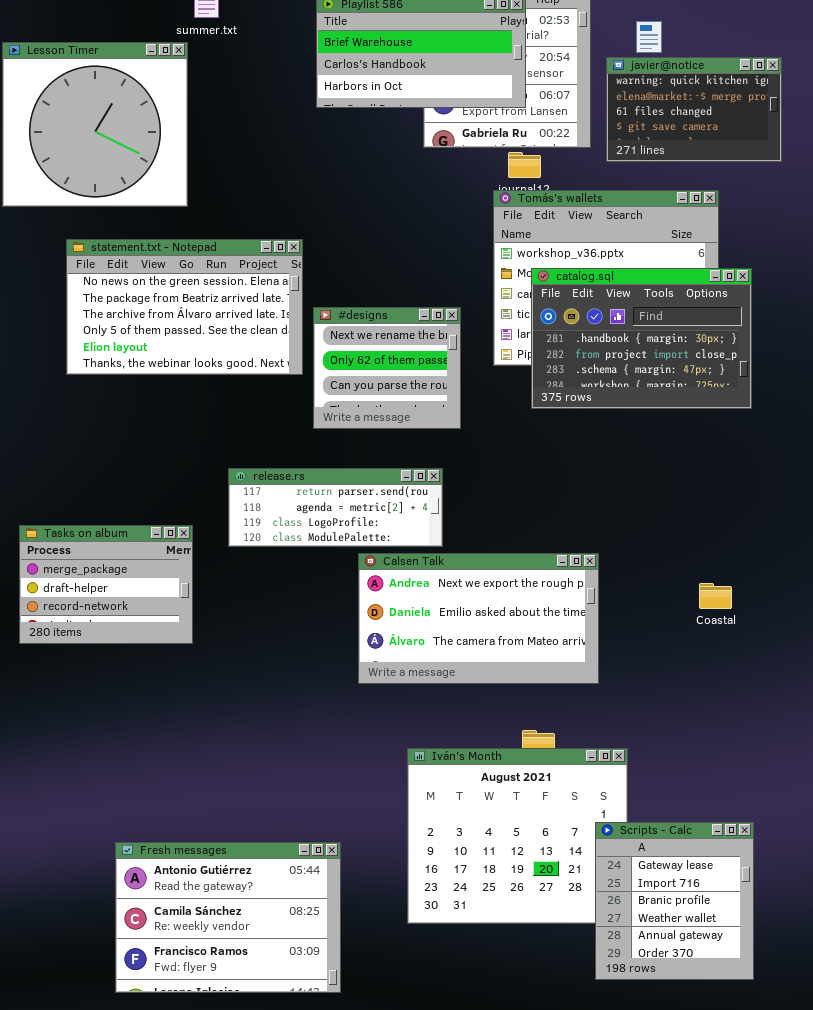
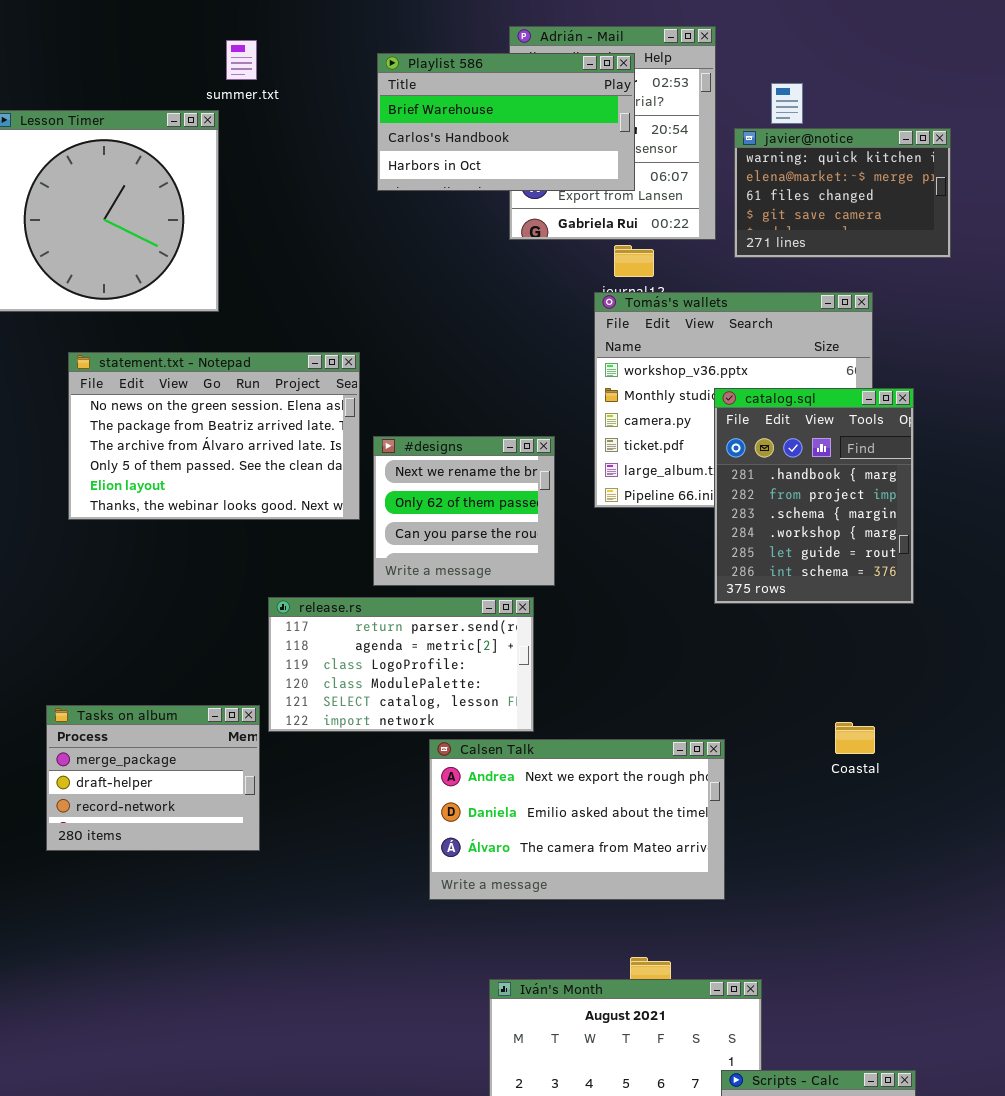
catalog.sql: [531,268,752,409] -> [714,388,914,604], resized
release.rs: [228,468,443,547] -> [268,597,534,732], resized
Tasks on album: [19,525,193,644] -> [46,705,260,851], moved
Coastal: [699,583,732,609] -> [835,722,875,754], moved

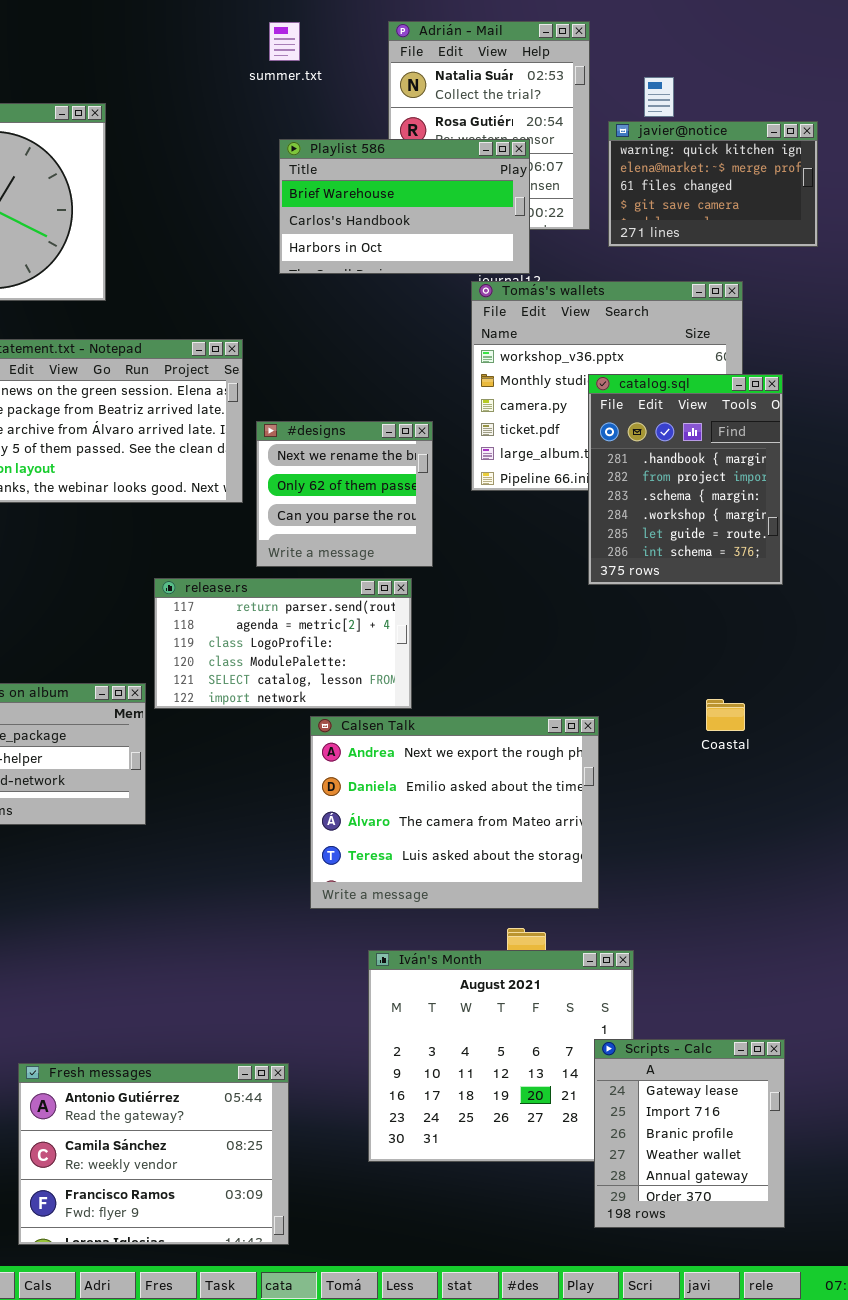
summer.txt: [226,40,257,80] -> [269,22,300,61], moved
Playlist 586: [377,53,635,191] -> [279,139,530,274], moved
Calsen Talk: [429,739,725,900] -> [310,716,599,909], resized

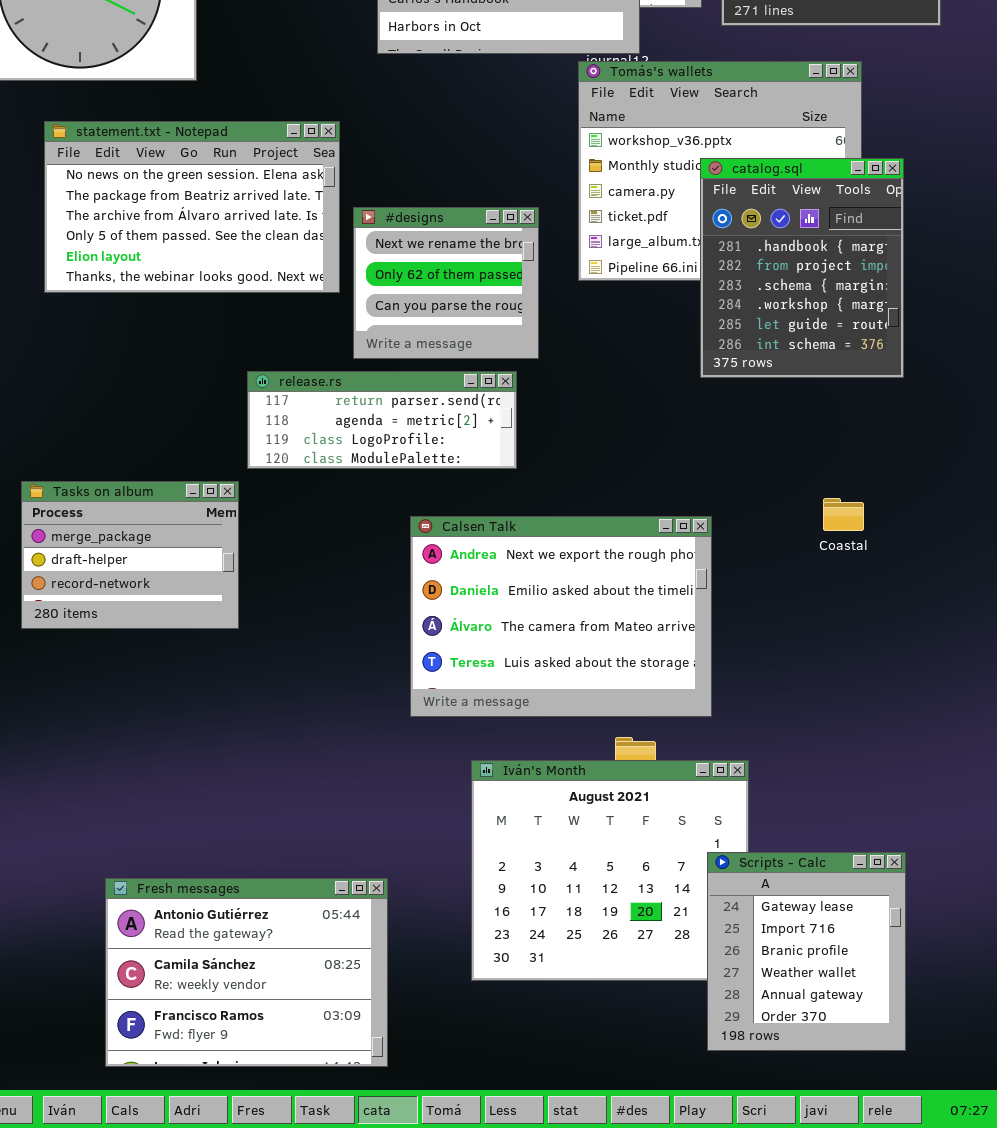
release.rs: [154,578,412,709] -> [247,371,517,469], resized

